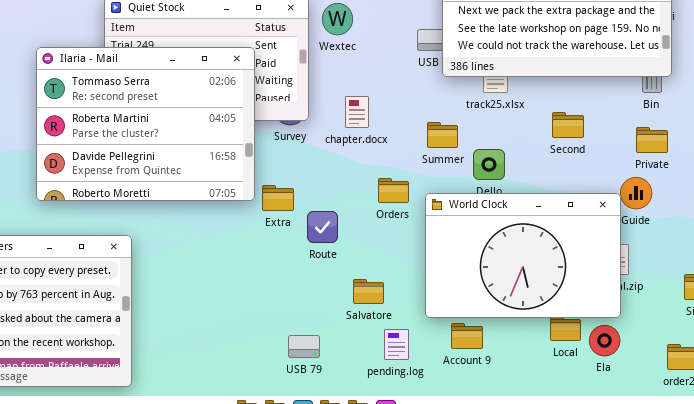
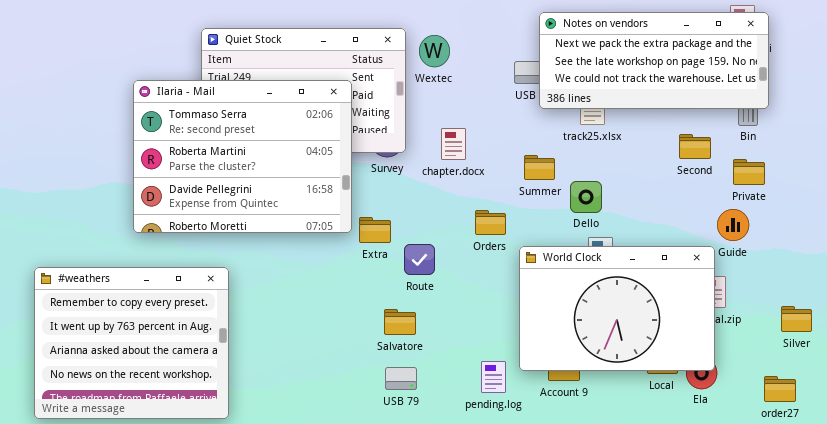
Second: [552,112,584,138] -> [679,134,711,159], moved
World Clock: [425,193,621,318] -> [519,246,715,371], moved
Salvatore: [353,279,384,304] -> [384,309,416,335], moved

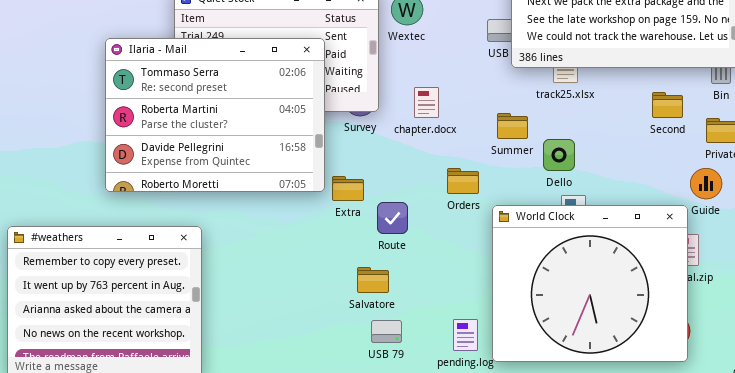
World Clock: [519,246,715,371] -> [492,205,688,362], resized
USB 79: [385,367,417,390] -> [371,320,402,343], moved

